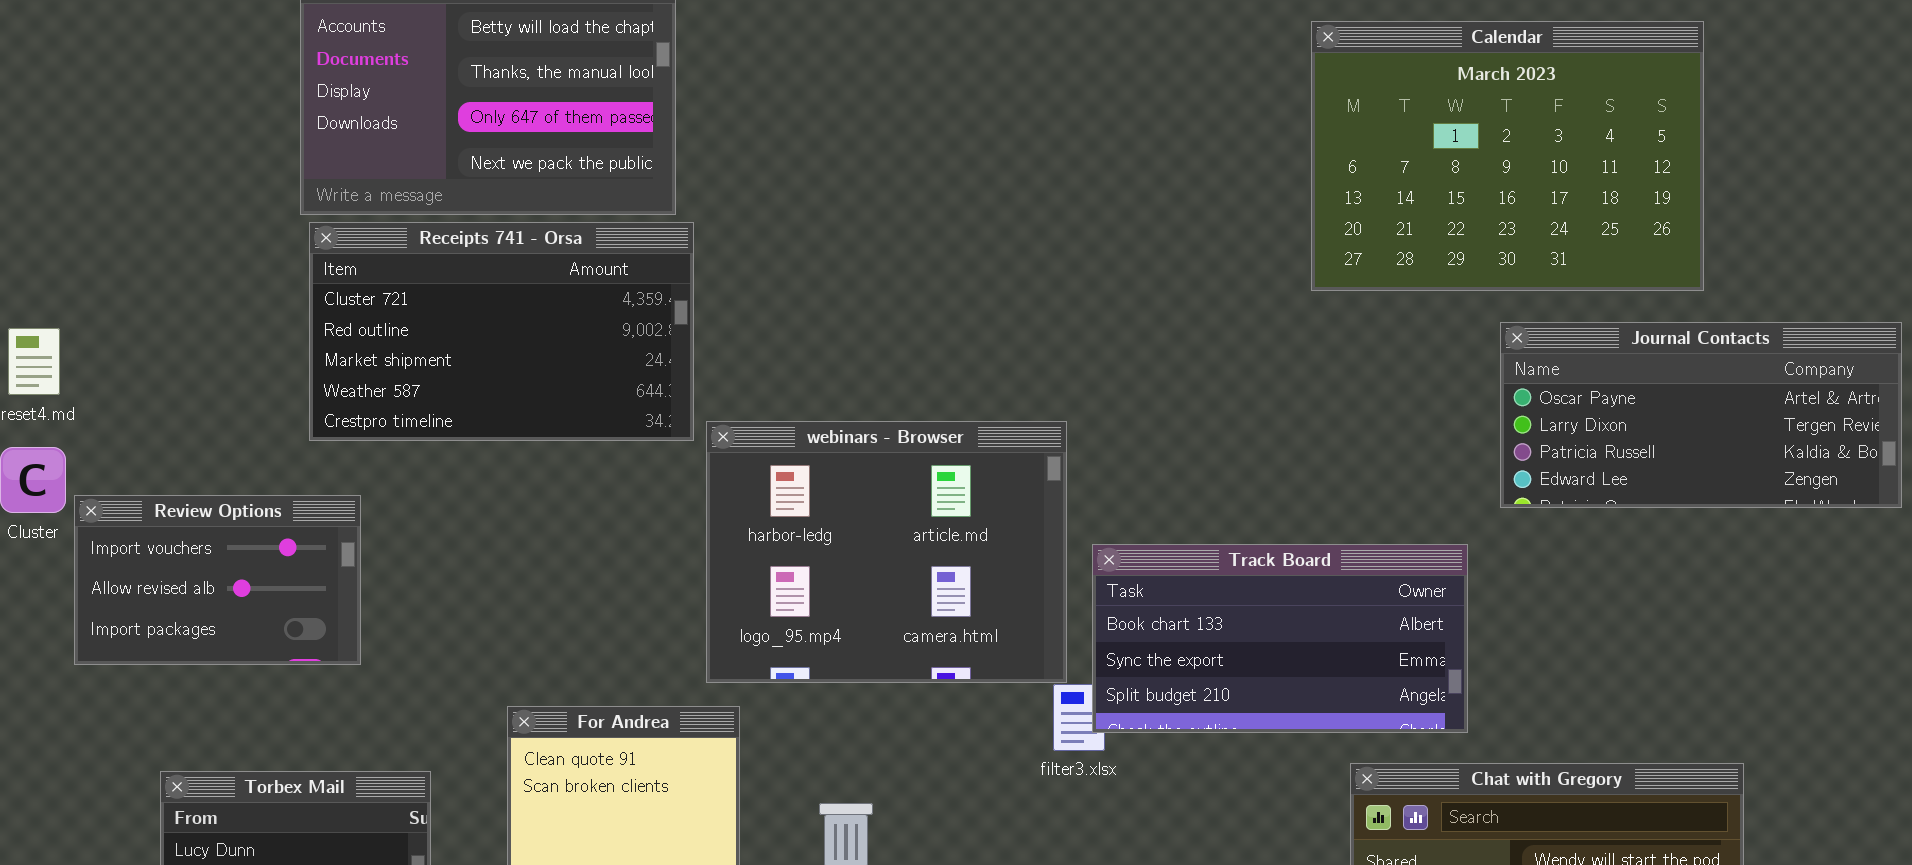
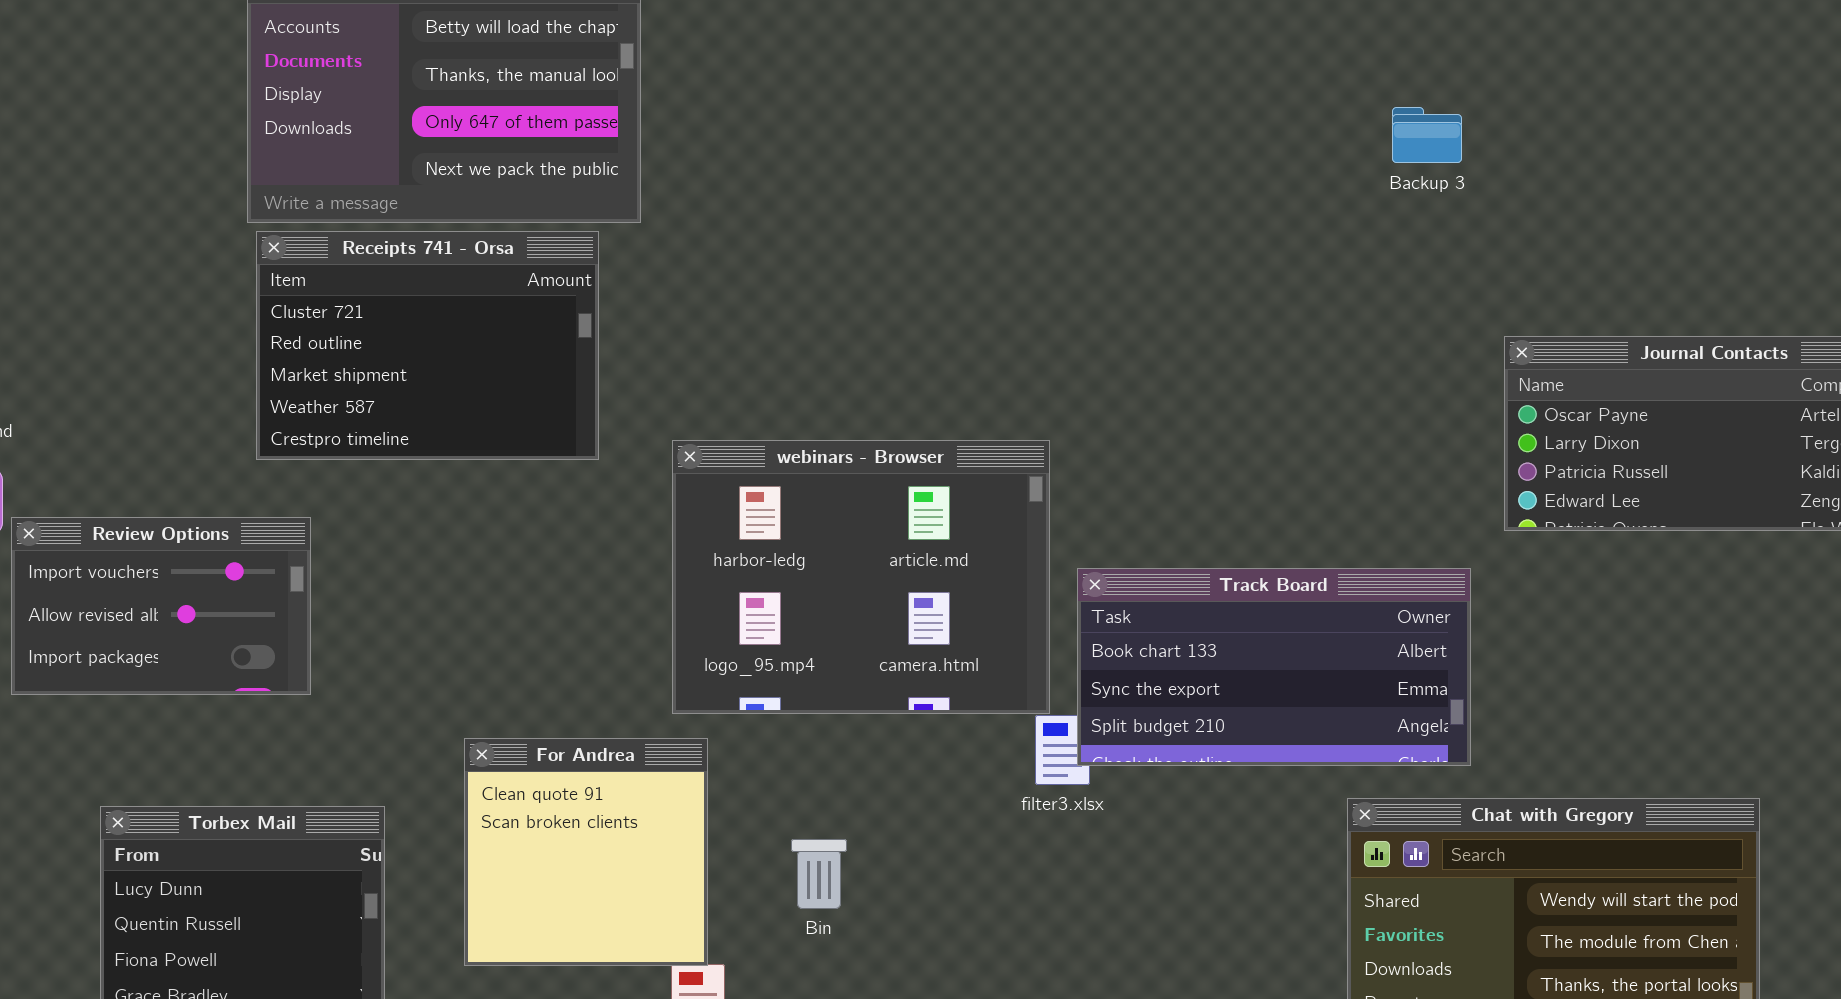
Calendar: [1311,21,1704,291] -> none, closed
Receipts 741 - Orsa: [309,222,694,441] -> [256,231,599,460], resized

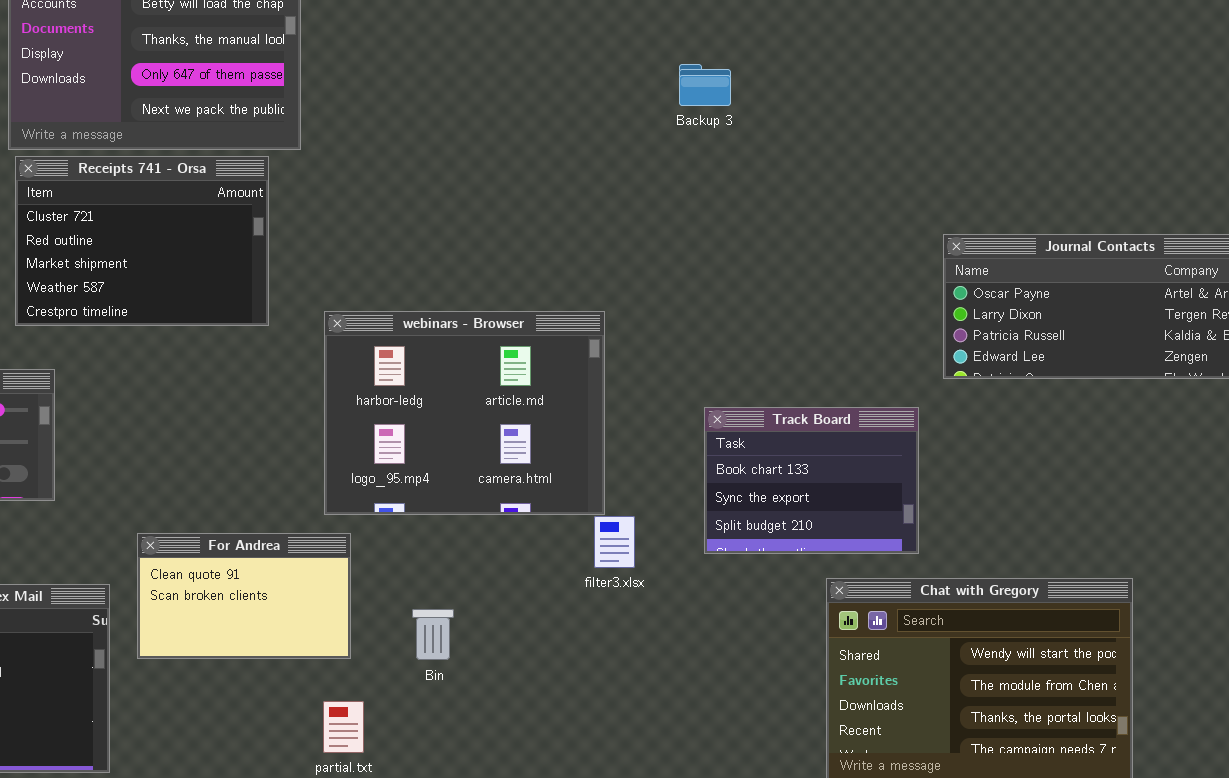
Backup 3: [1392,107,1462,163] -> [679,64,731,106], moved
Track Board: [1077,568,1471,766] -> [704,407,919,554], resized
For Andrea: [464,738,708,966] -> [137,533,351,659], resized

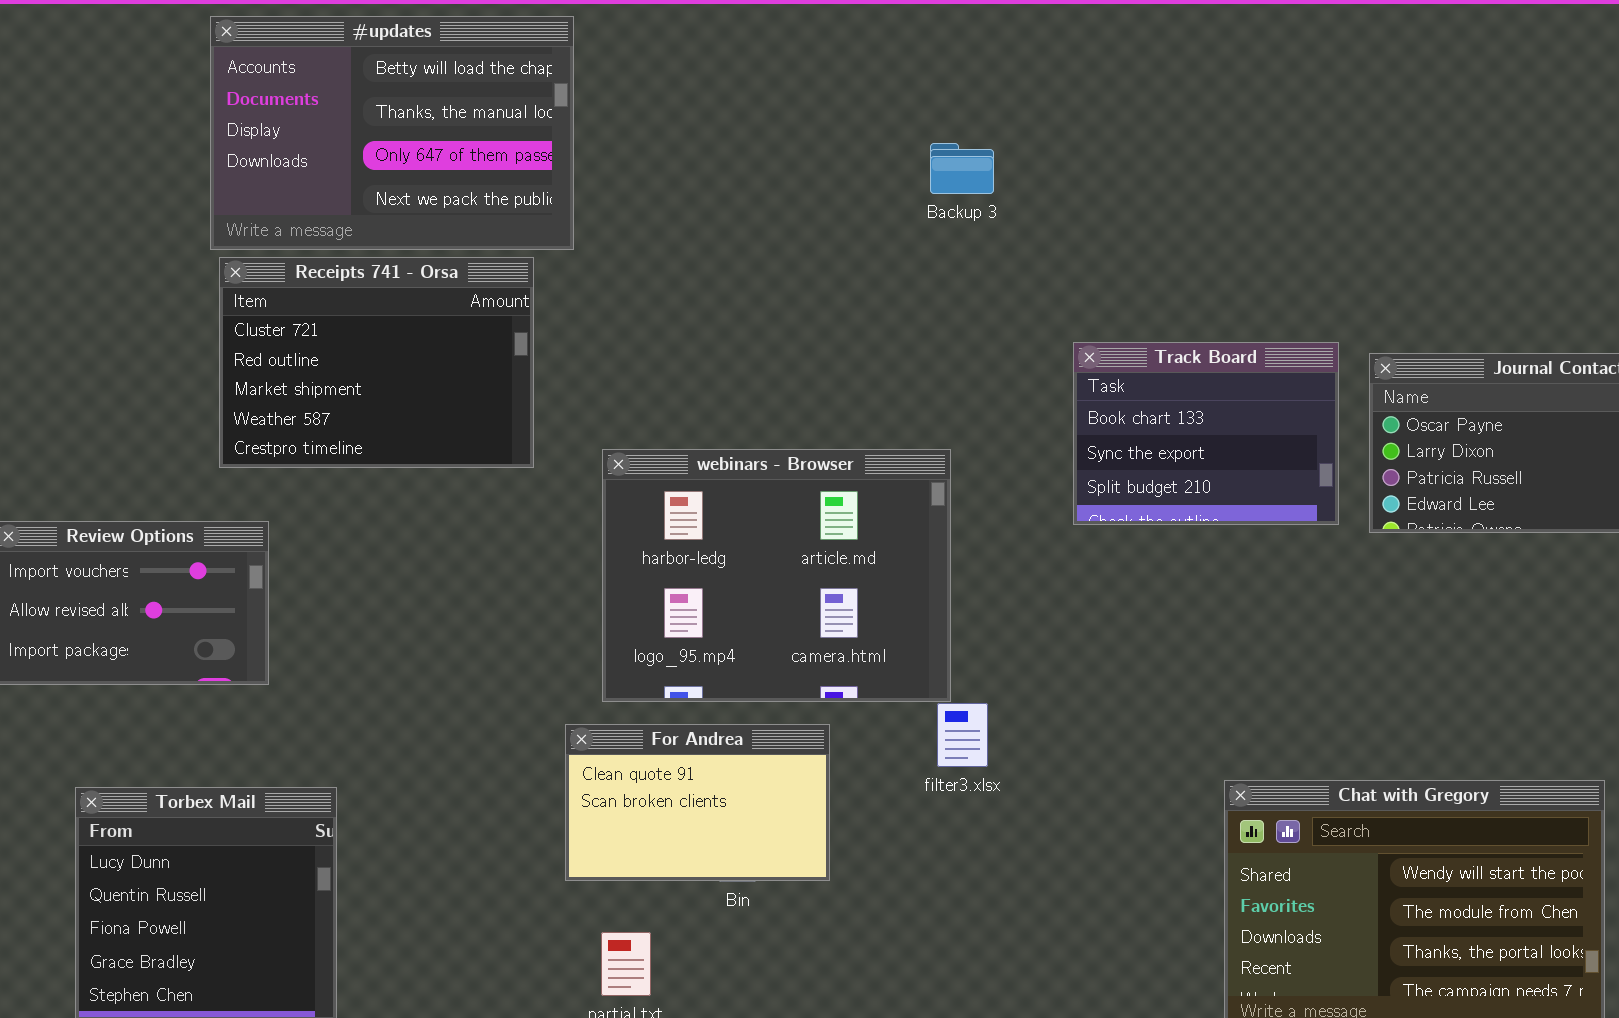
Backup 3: [679,64,731,106] -> [930,143,994,194], moved
Track Board: [704,407,919,554] -> [1073,342,1339,525], moved
For Andrea: [137,533,351,659] -> [565,724,830,881], moved

